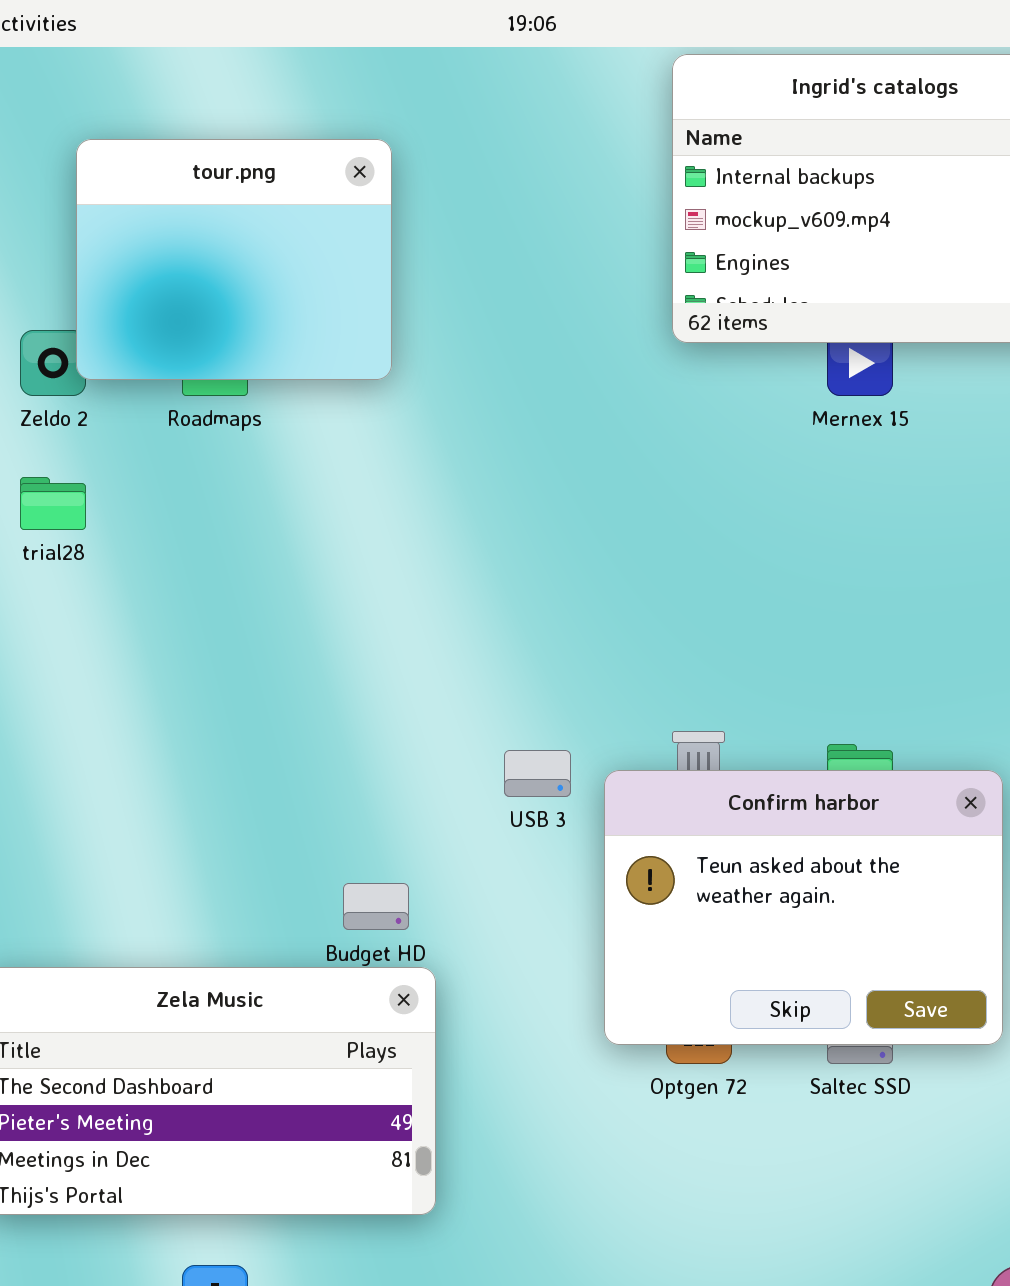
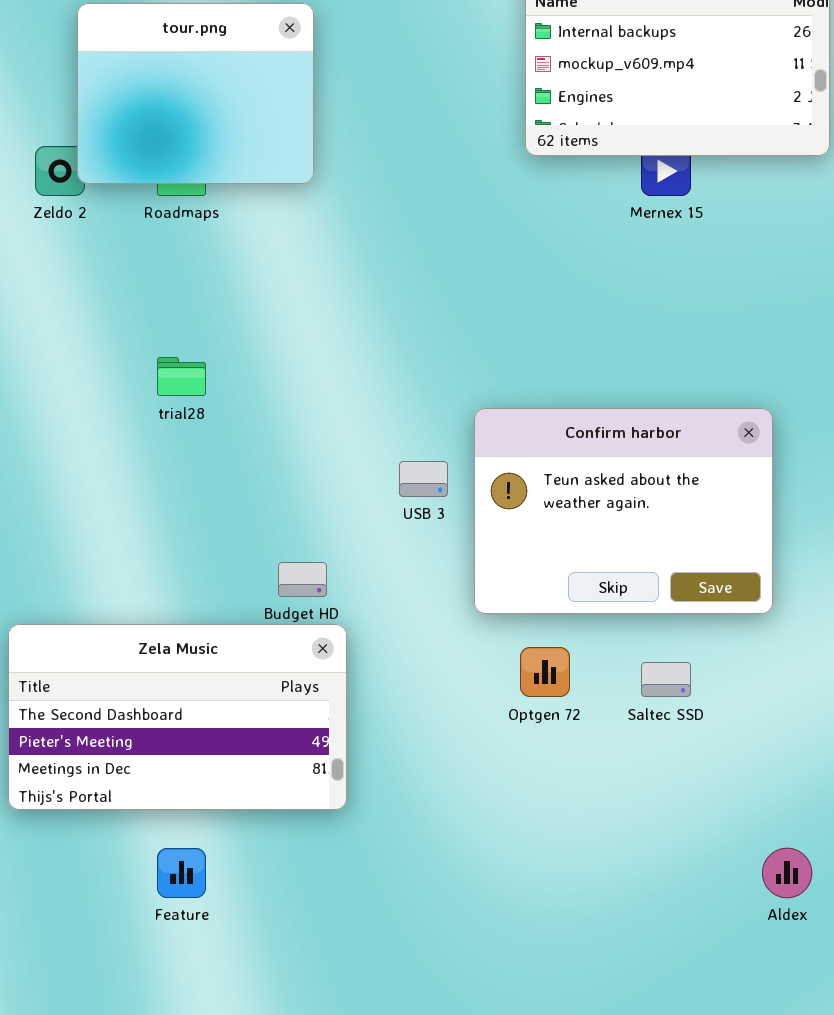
trial28: [20,477,86,530] -> [157,357,206,396], moved
Confirm harbor: [604,770,1003,1045] -> [474,408,773,614], moved

